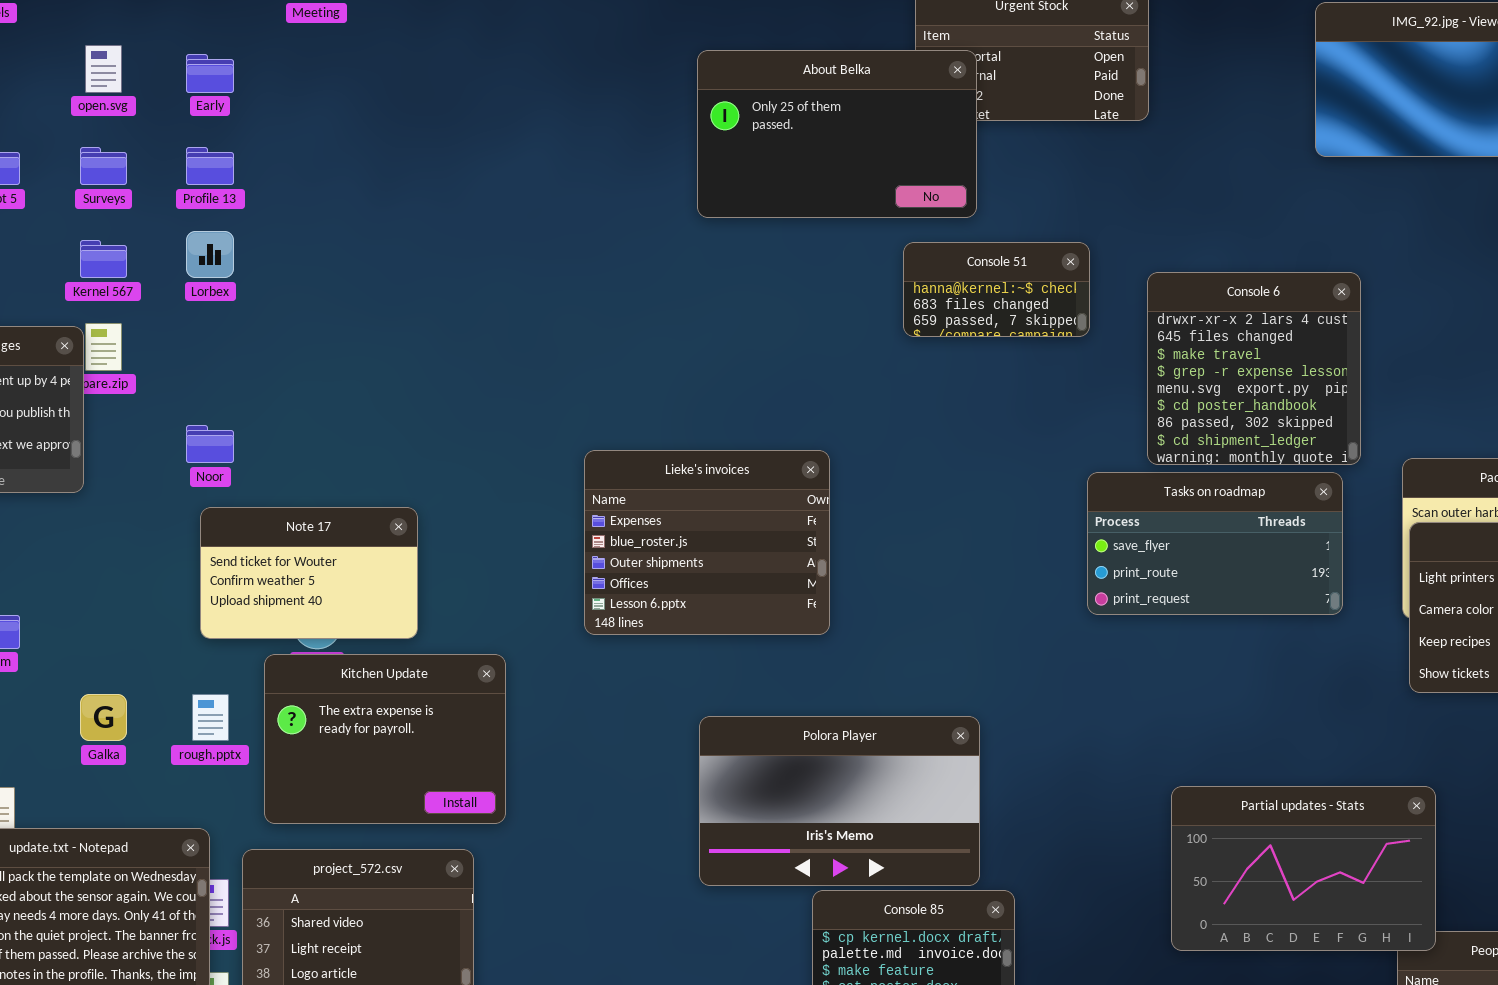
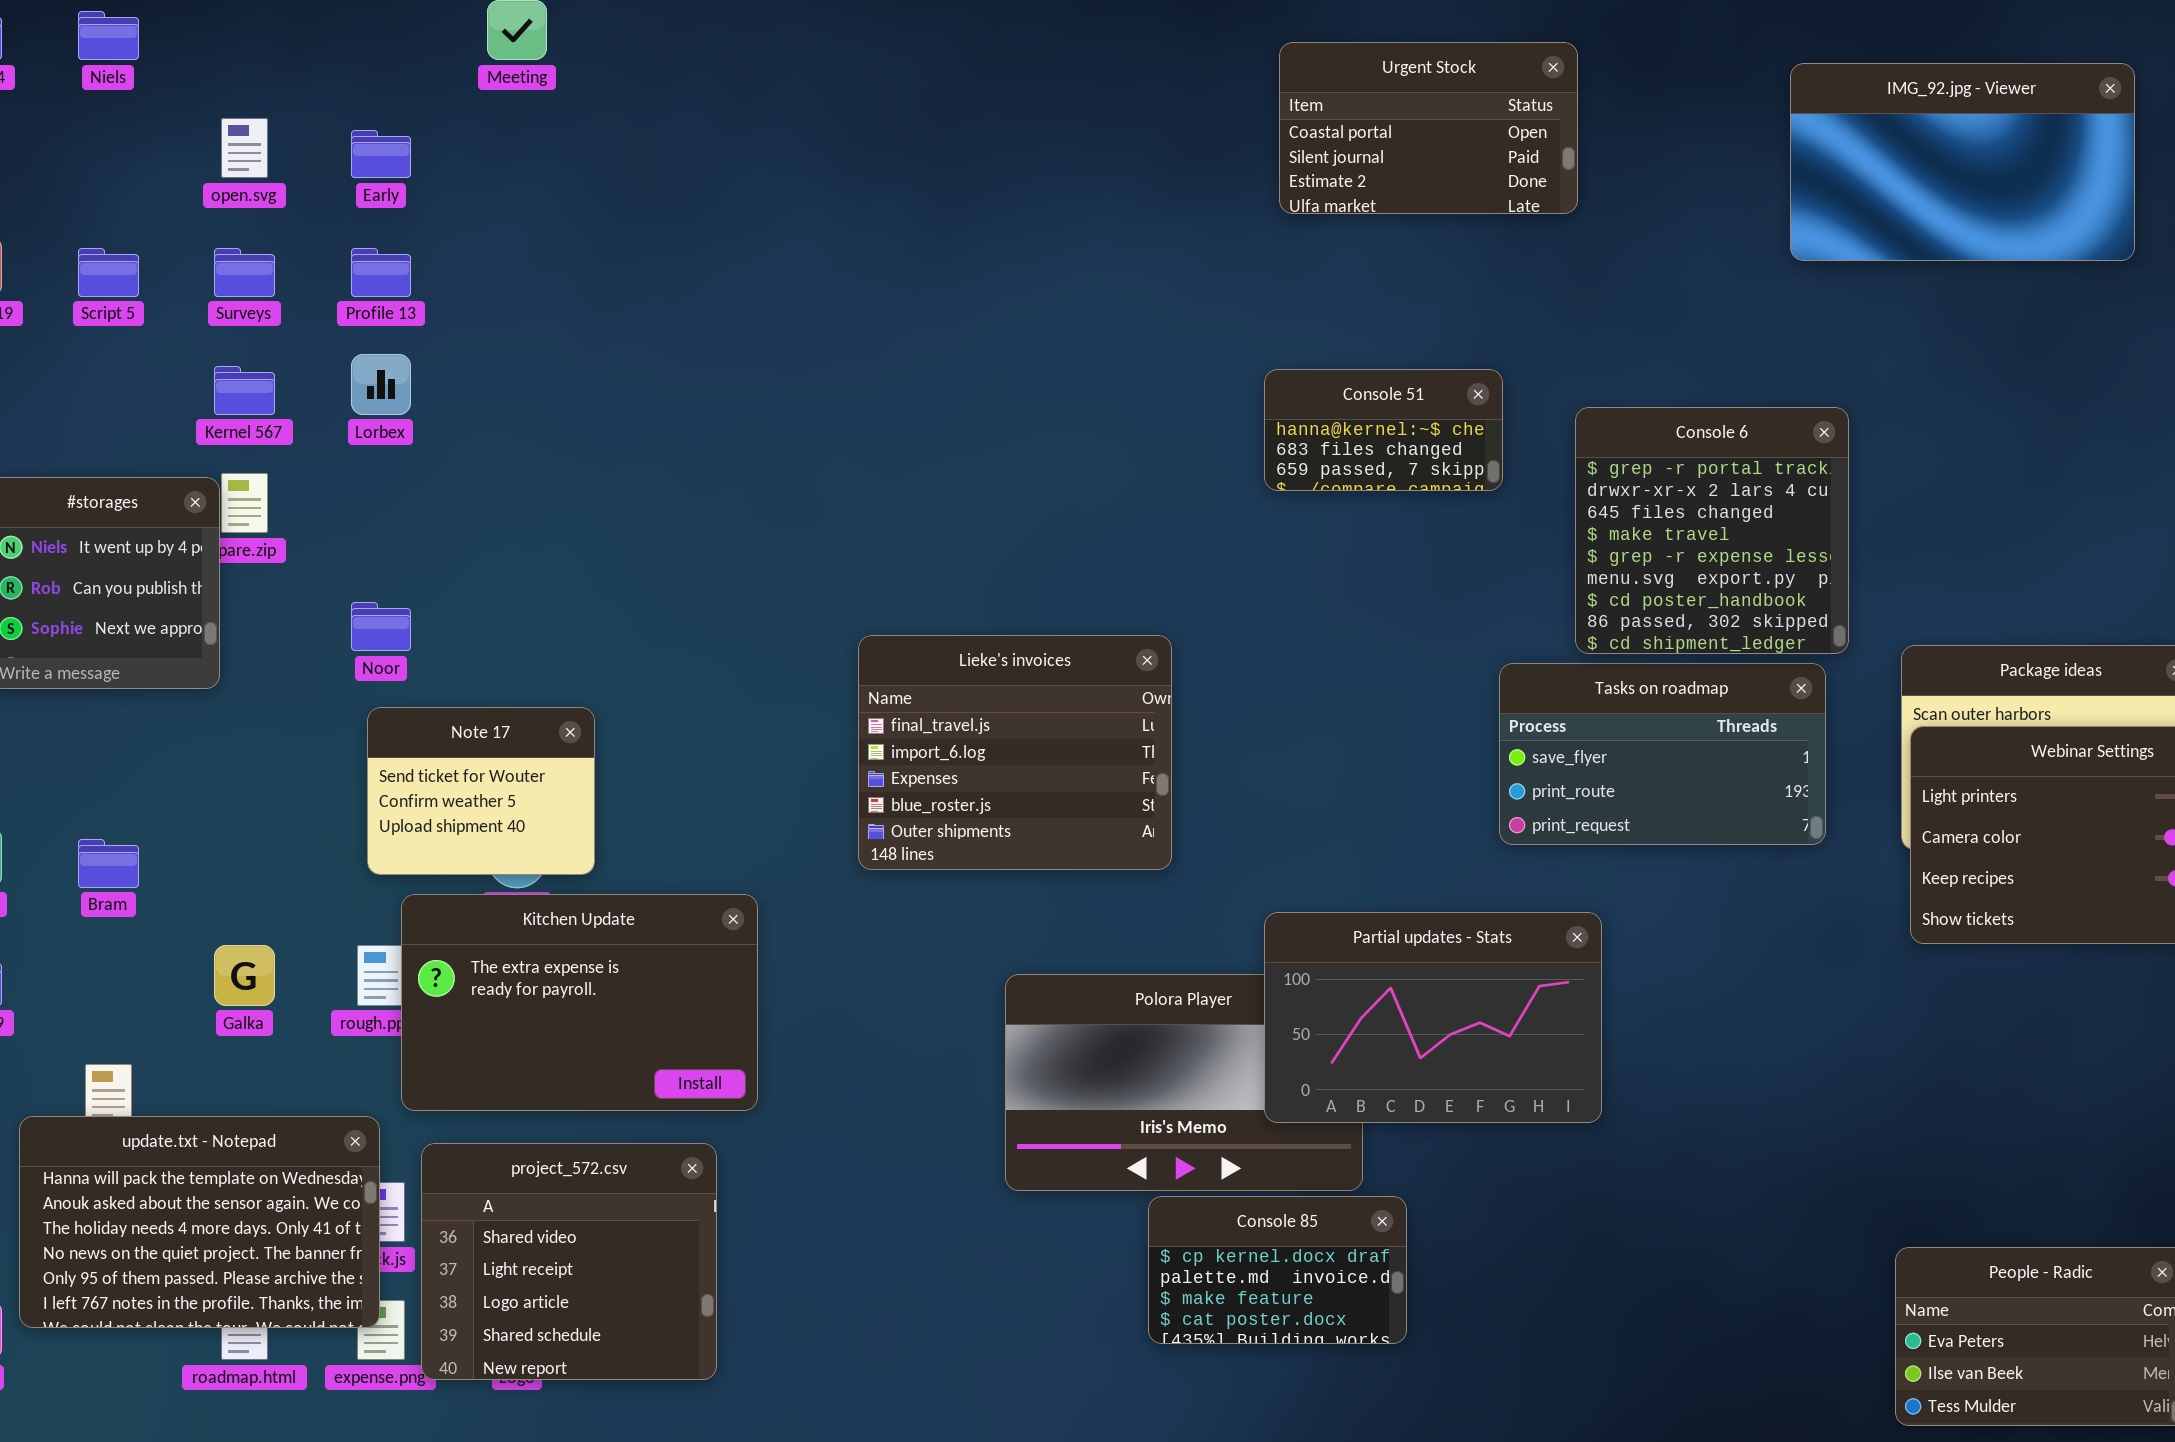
About Belka: [697,50,977,218] -> none, closed
Console 6: [1147,272,1361,465] -> [1575,407,1849,654], scrolled up 1 row
Lieke's invoices: [584,450,830,635] -> [858,635,1172,870], scrolled up 2 rows
Note 17: [200,507,418,639] -> [367,707,595,875], resized
Kitchen Update: [264,654,506,824] -> [401,894,758,1111], resized
Partial updates - Stats: [1171,786,1436,951] -> [1264,912,1602,1123], moved

